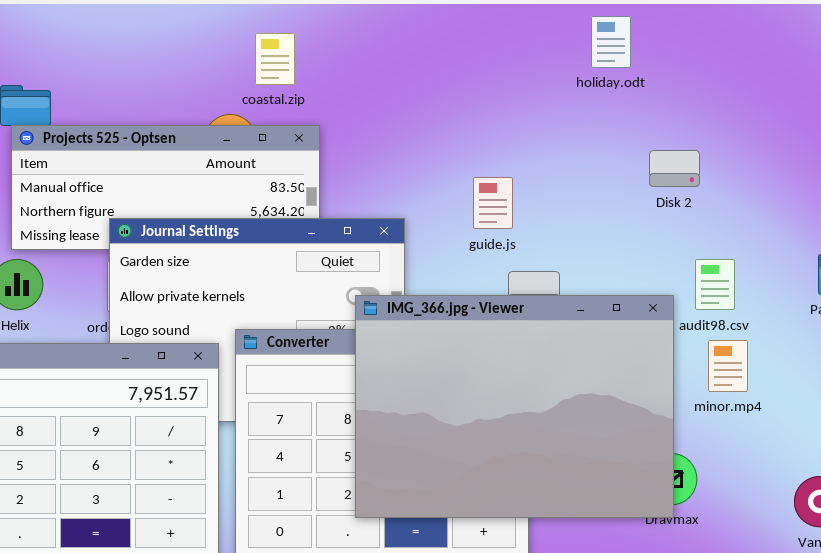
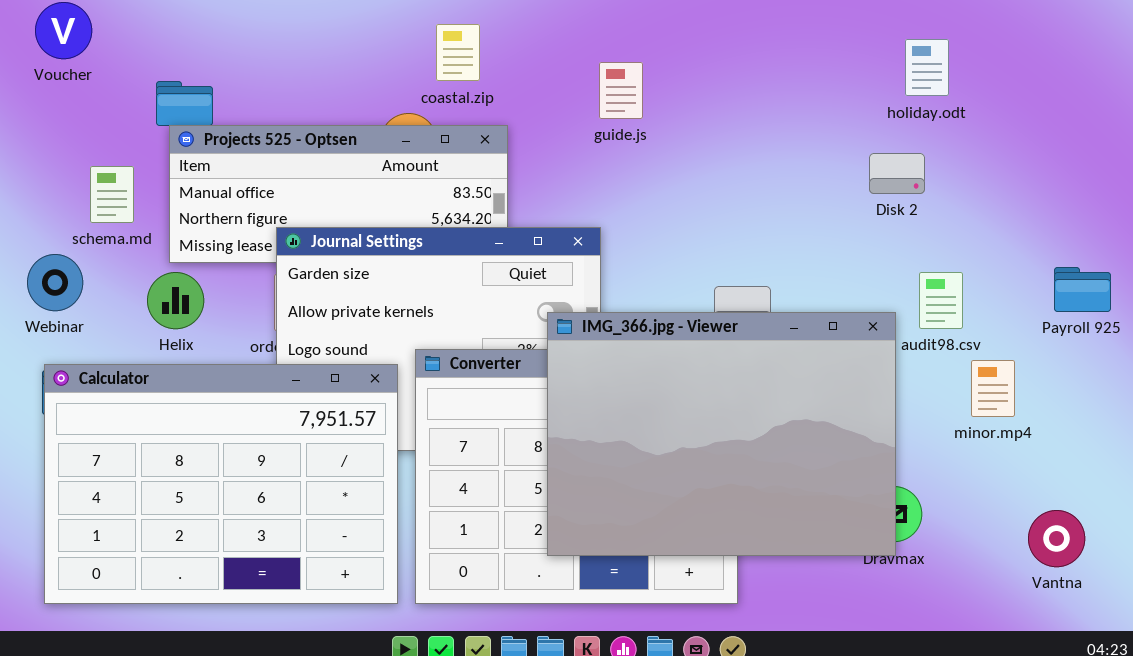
holiday.odt: [591,16,631,68] -> [905,39,949,96], moved
guide.js: [473,177,513,229] -> [599,62,643,119], moved
minor.mp4: [708,340,748,392] -> [971,360,1015,417], moved

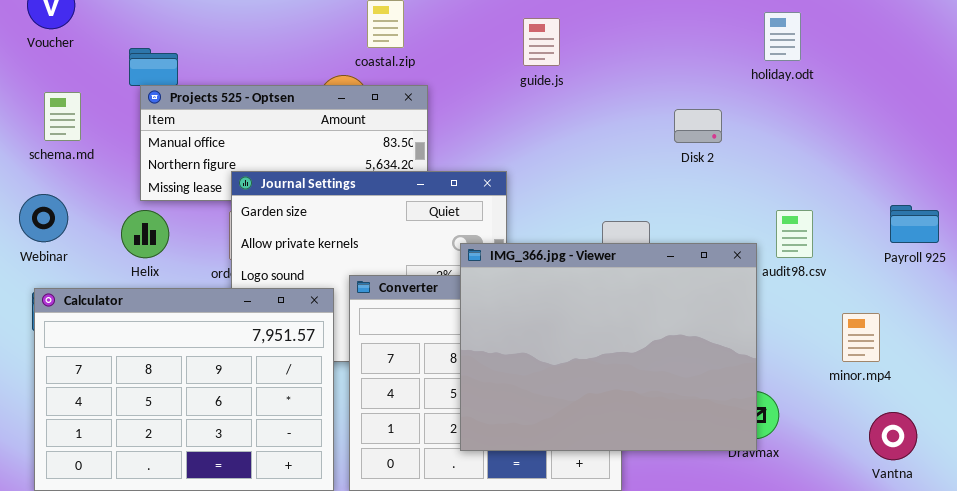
guide.js: [599,62,643,119] -> [523,18,560,66], moved
Disk 2: [869,153,925,194] -> [674,109,722,143], moved
schema.md: [90,166,134,223] -> [44,92,81,141], moved
minor.mp4: [971,360,1015,417] -> [842,313,880,362], moved

